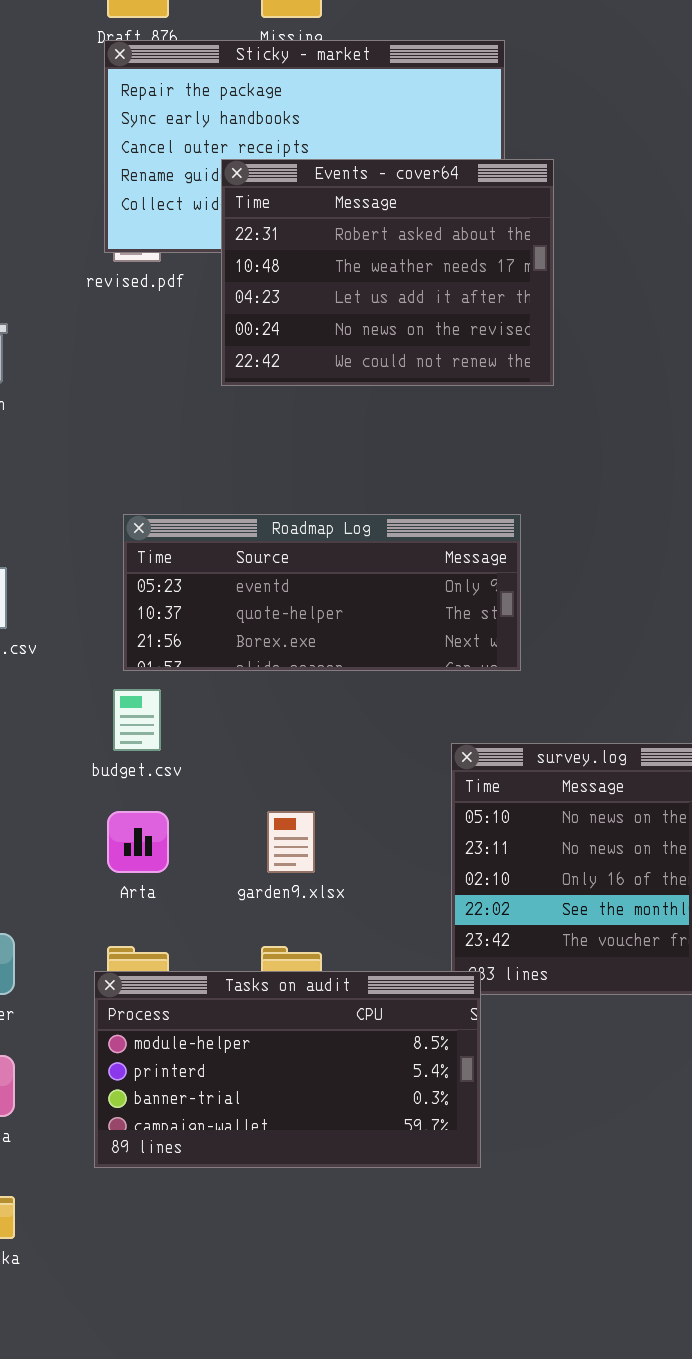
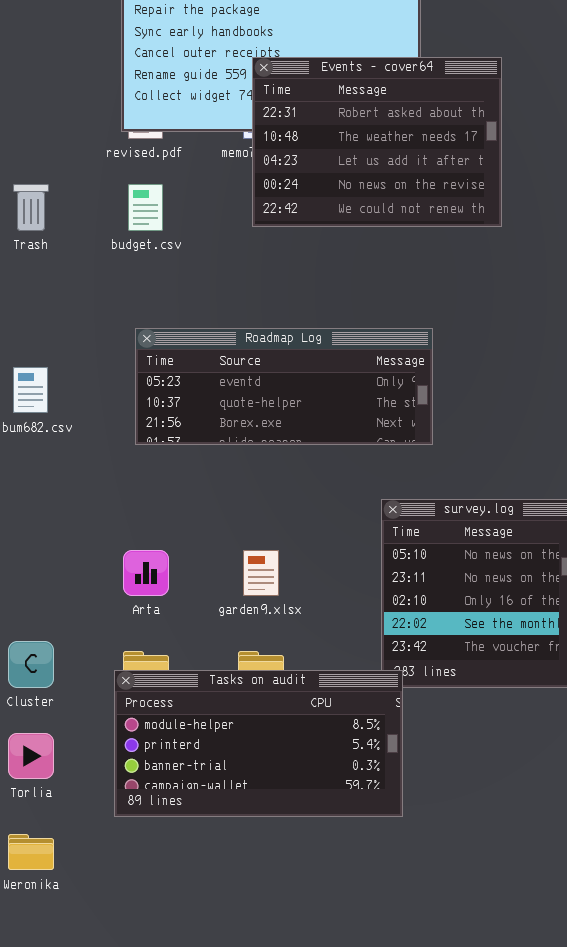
Events - cover64: [221,159,554,386] -> [252,57,502,227], moved
budget.csv: [113,689,161,751] -> [128,184,163,231], moved

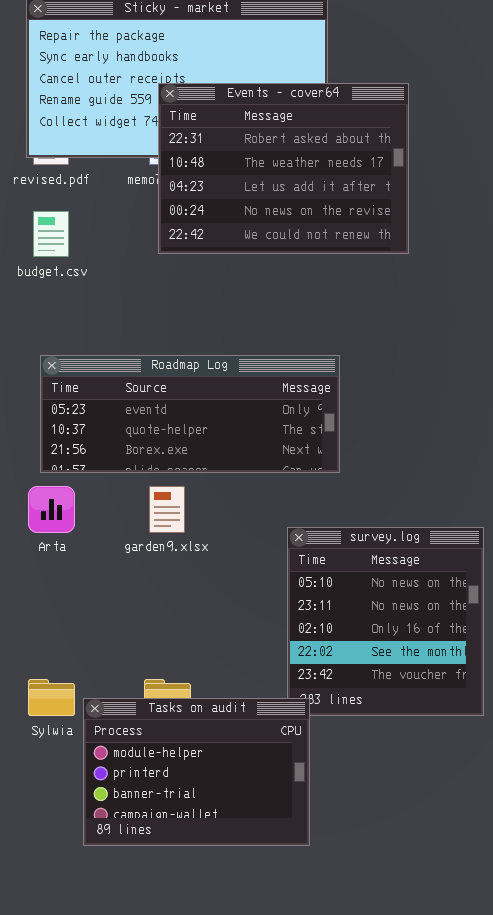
Arta: [123,550,169,596] -> [28,486,75,533], moved
garden9.xlsx: [243,550,279,596] -> [149,486,185,533], moved
Tasks on audit: [114,670,403,817] -> [83,698,310,846], resized

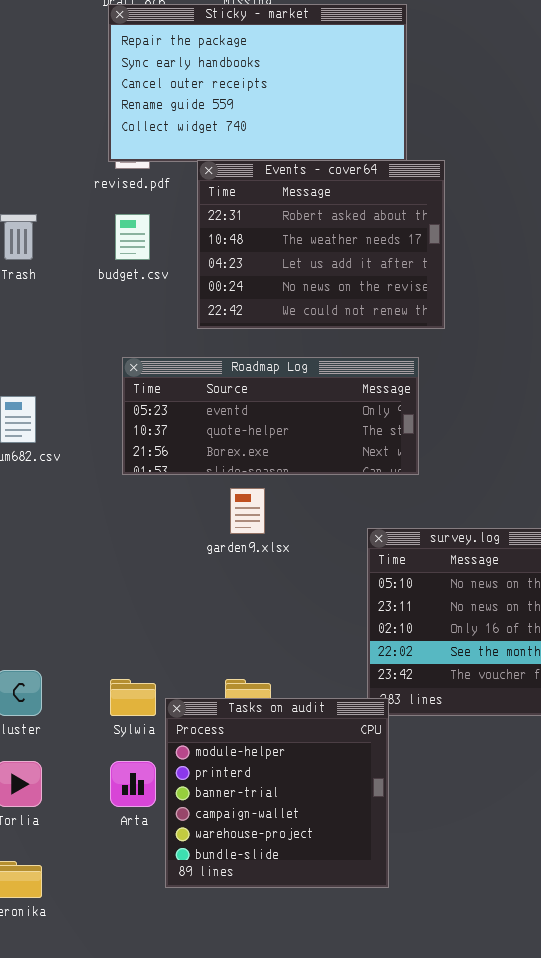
Events - cover64: [158,83,409,254] -> [197,160,445,329], moved
Arta: [28,486,75,533] -> [110,761,156,807], moved
Tasks on audit: [83,698,310,846] -> [165,698,389,888], resized

